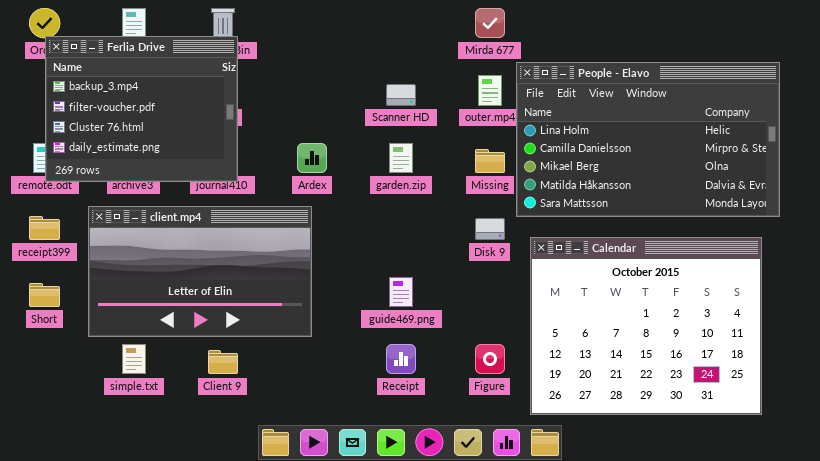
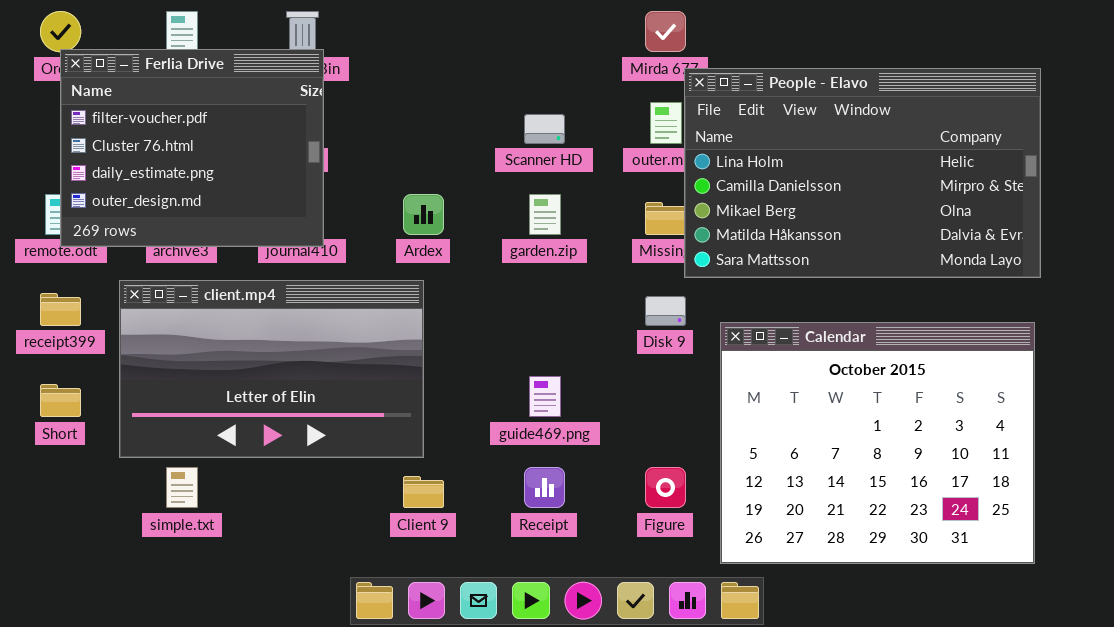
Ferlia Drive: [45,36,238,182] -> [60,49,324,247], scrolled down 1 row
People - Elavo: [516,62,780,217] -> [684,68,1041,278], moved
Client 9: [208,350,238,374] -> [403,476,444,508], moved

